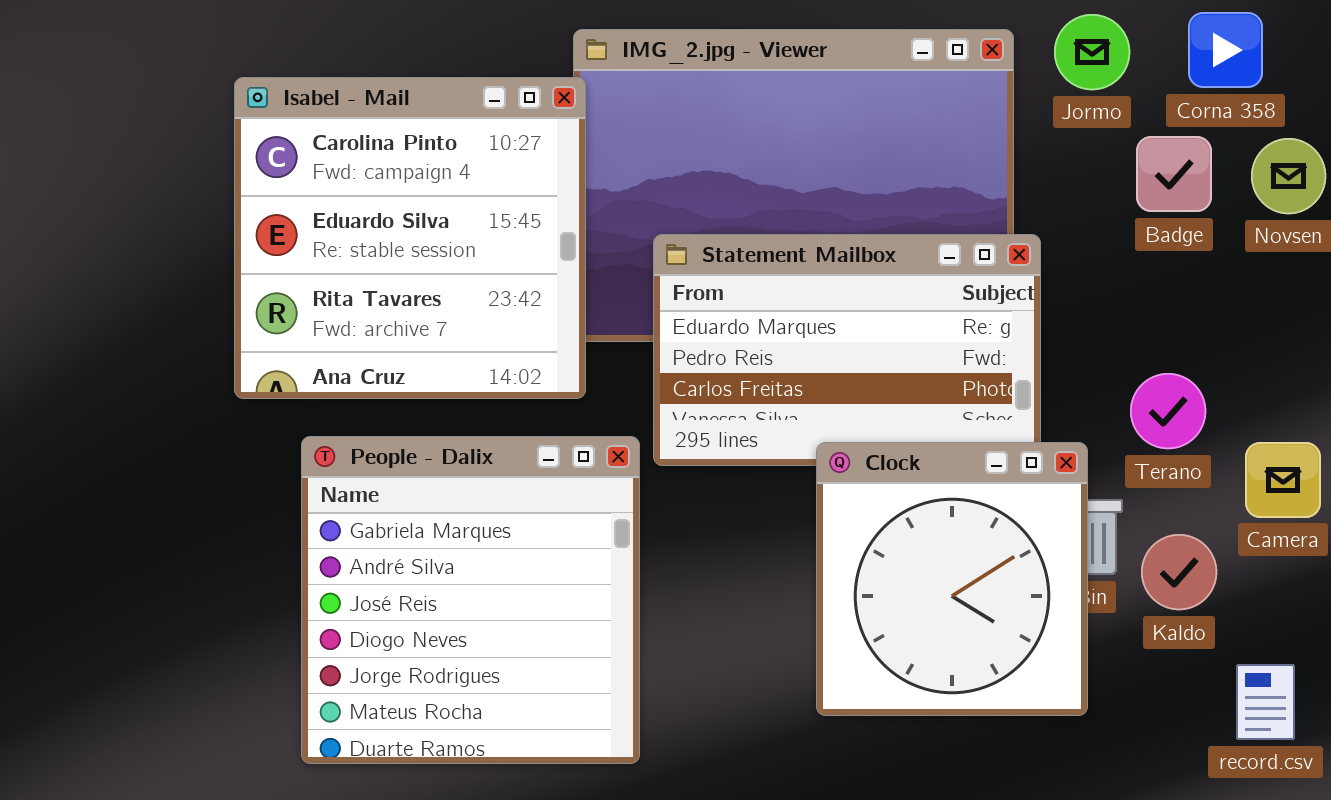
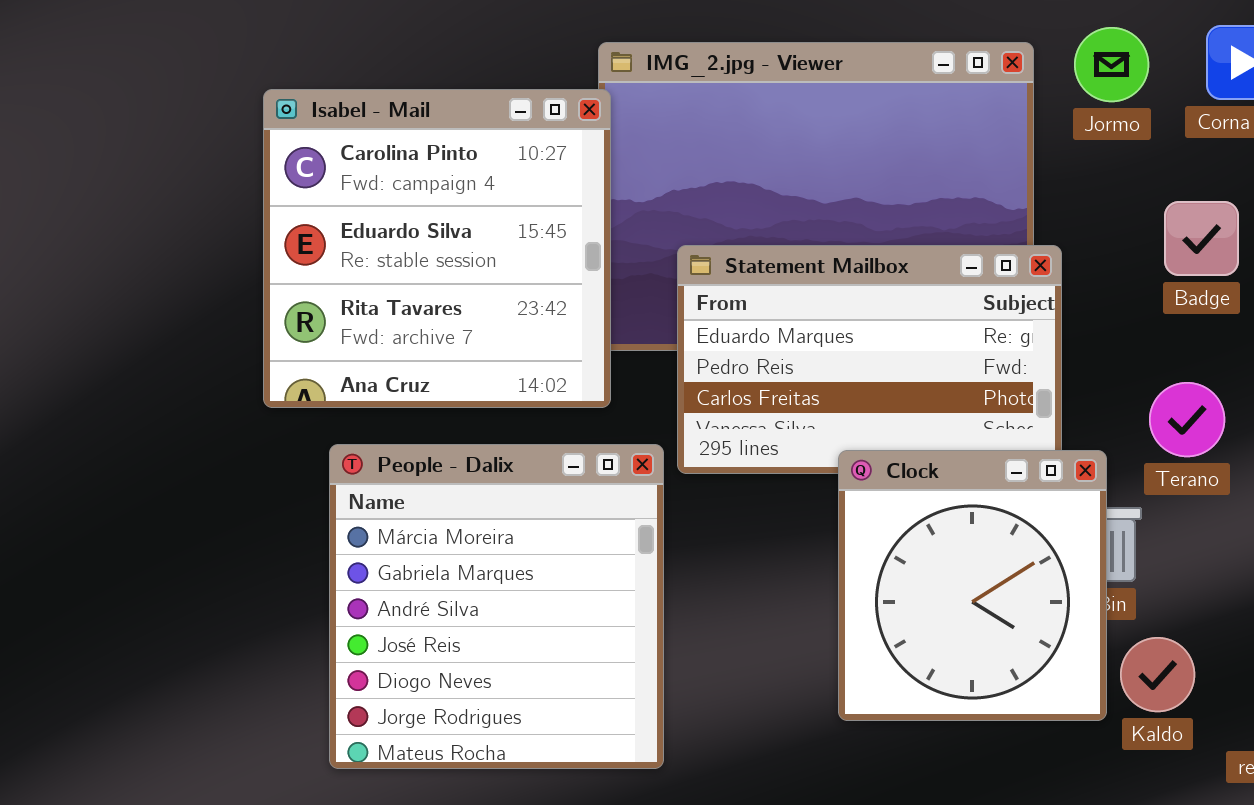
Badge: [1136,136,1212,212] -> [1164,201,1239,276], moved
People - Dalix: [301,436,640,764] -> [329,444,664,769], scrolled up 1 row
Kaldo: [1141,534,1217,610] -> [1120,637,1195,712], moved

